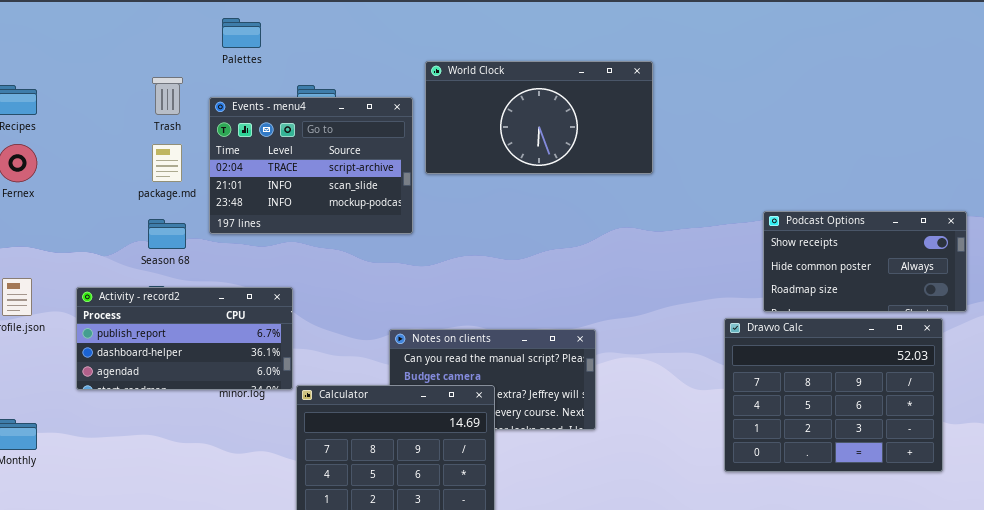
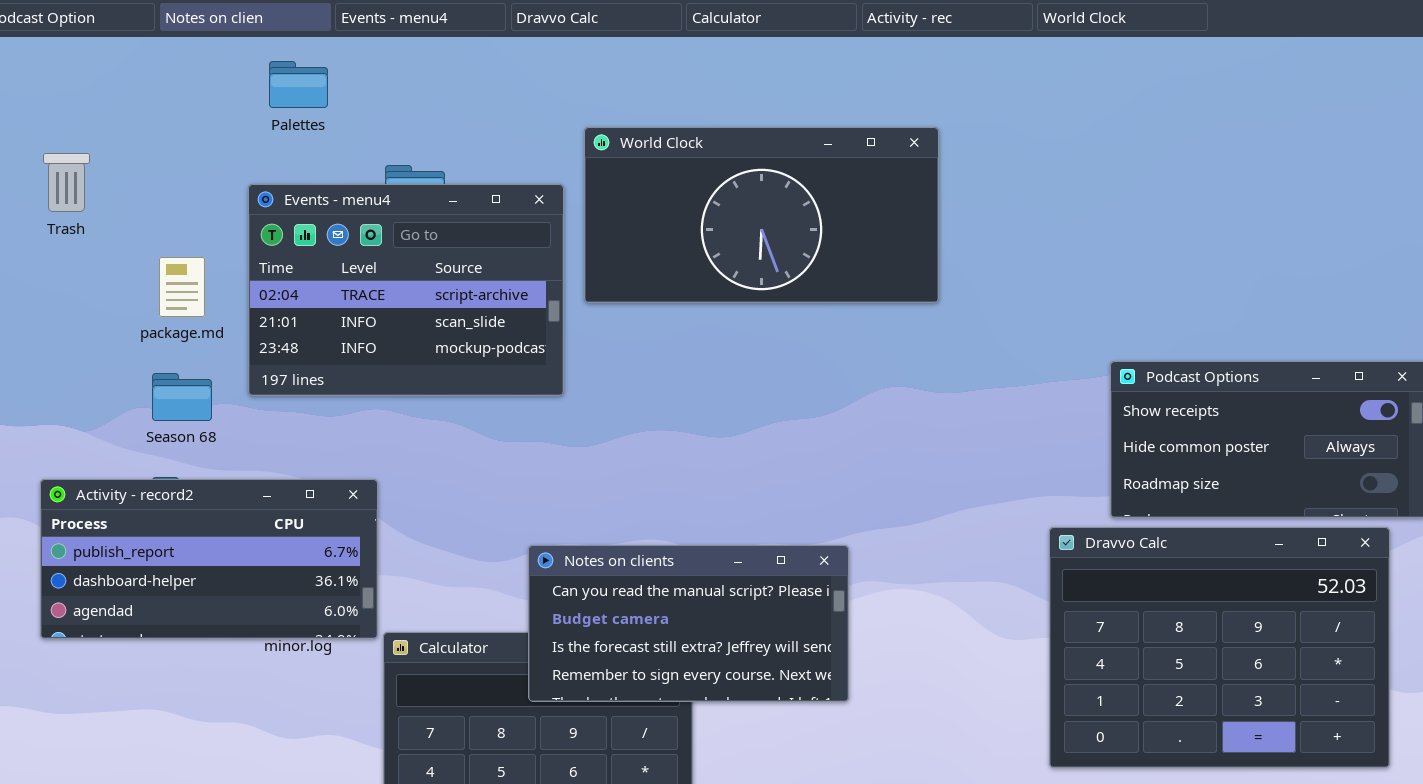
Trash: [152,77,183,115] -> [43,153,90,212], moved
Notes on clients: [389,329,596,430] -> [528,545,849,702], raised

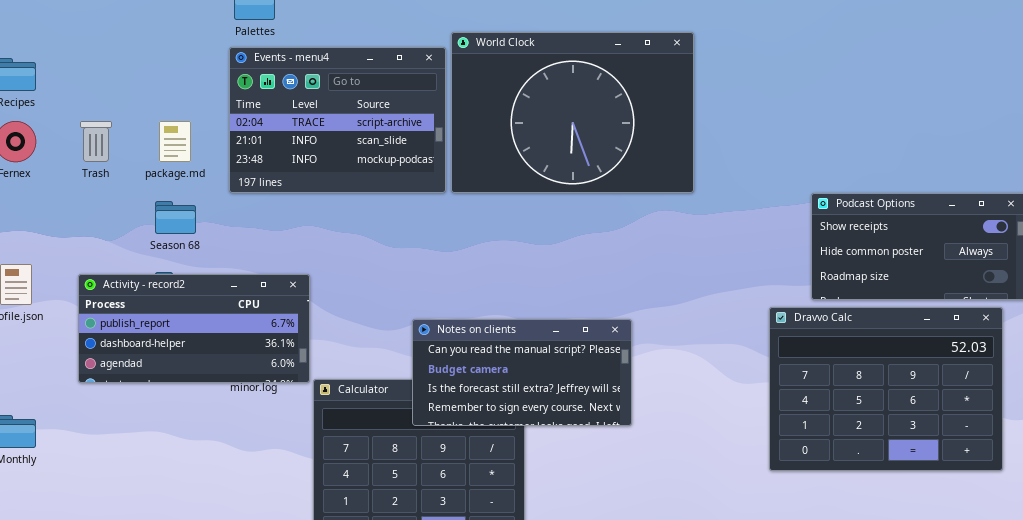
World Clock: [584,127,939,303] -> [451,32,694,193], resized
Trash: [43,153,90,212] -> [80,121,112,162], moved
Events - menu4: [248,184,564,396] -> [229,47,446,193], moved

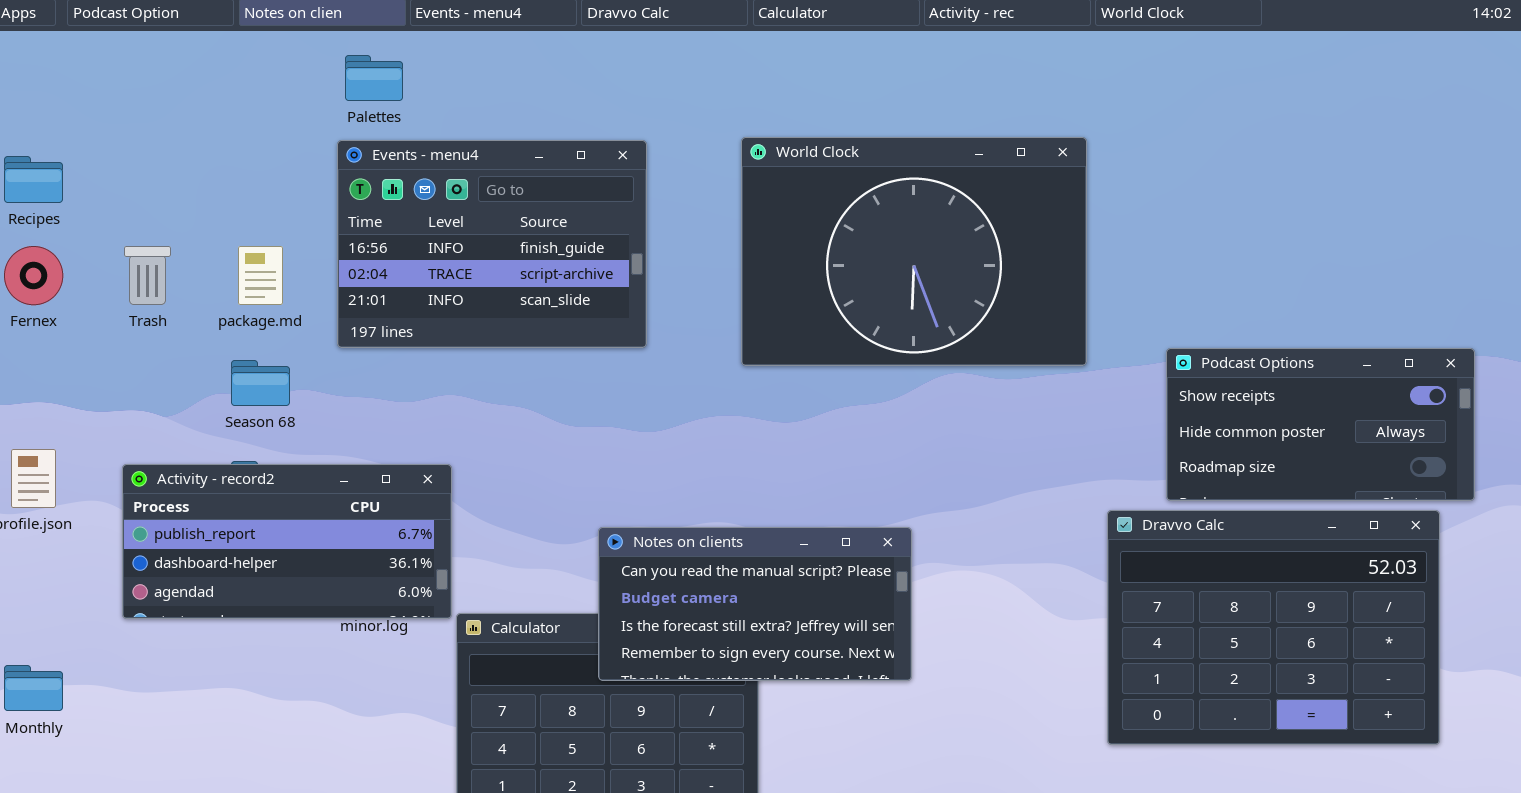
World Clock: [451,32,694,193] -> [741,137,1087,366], moved
Events - menu4: [229,47,446,193] -> [337,140,647,348], scrolled up 1 row

